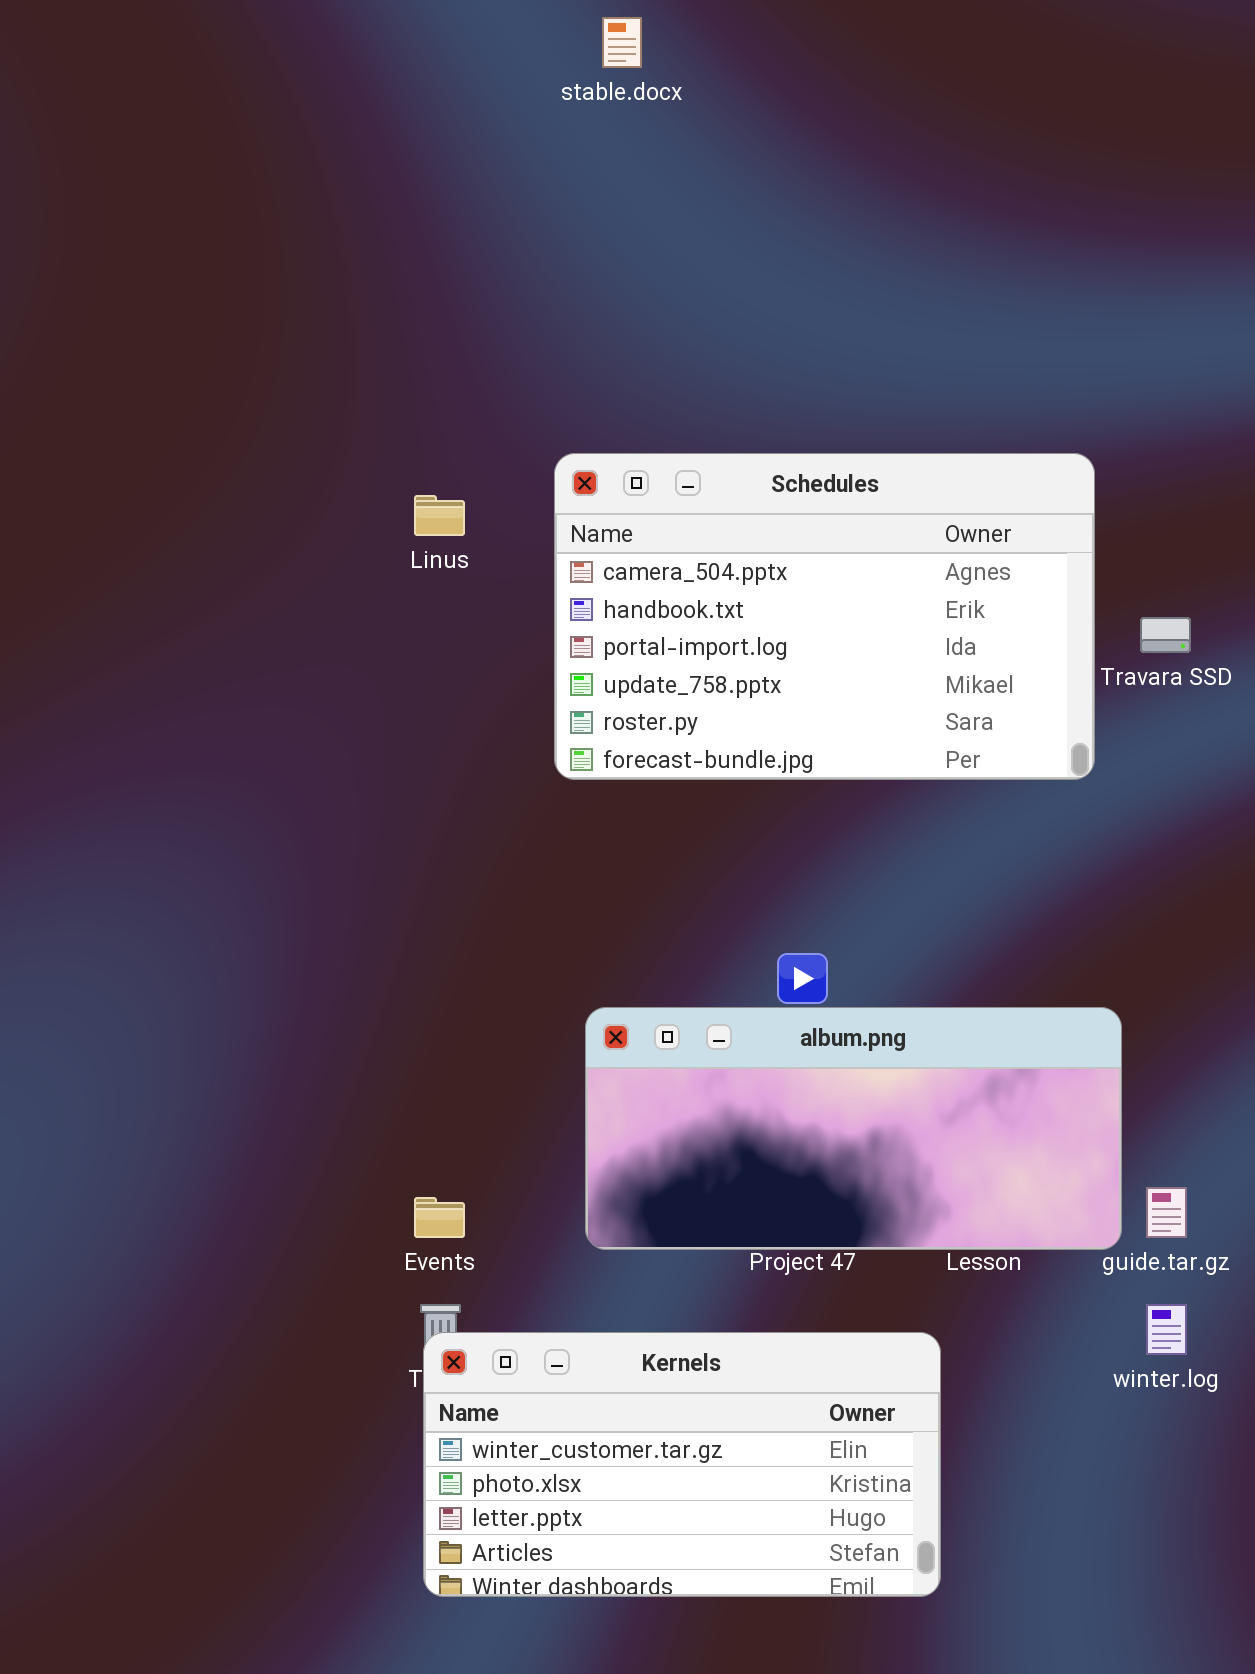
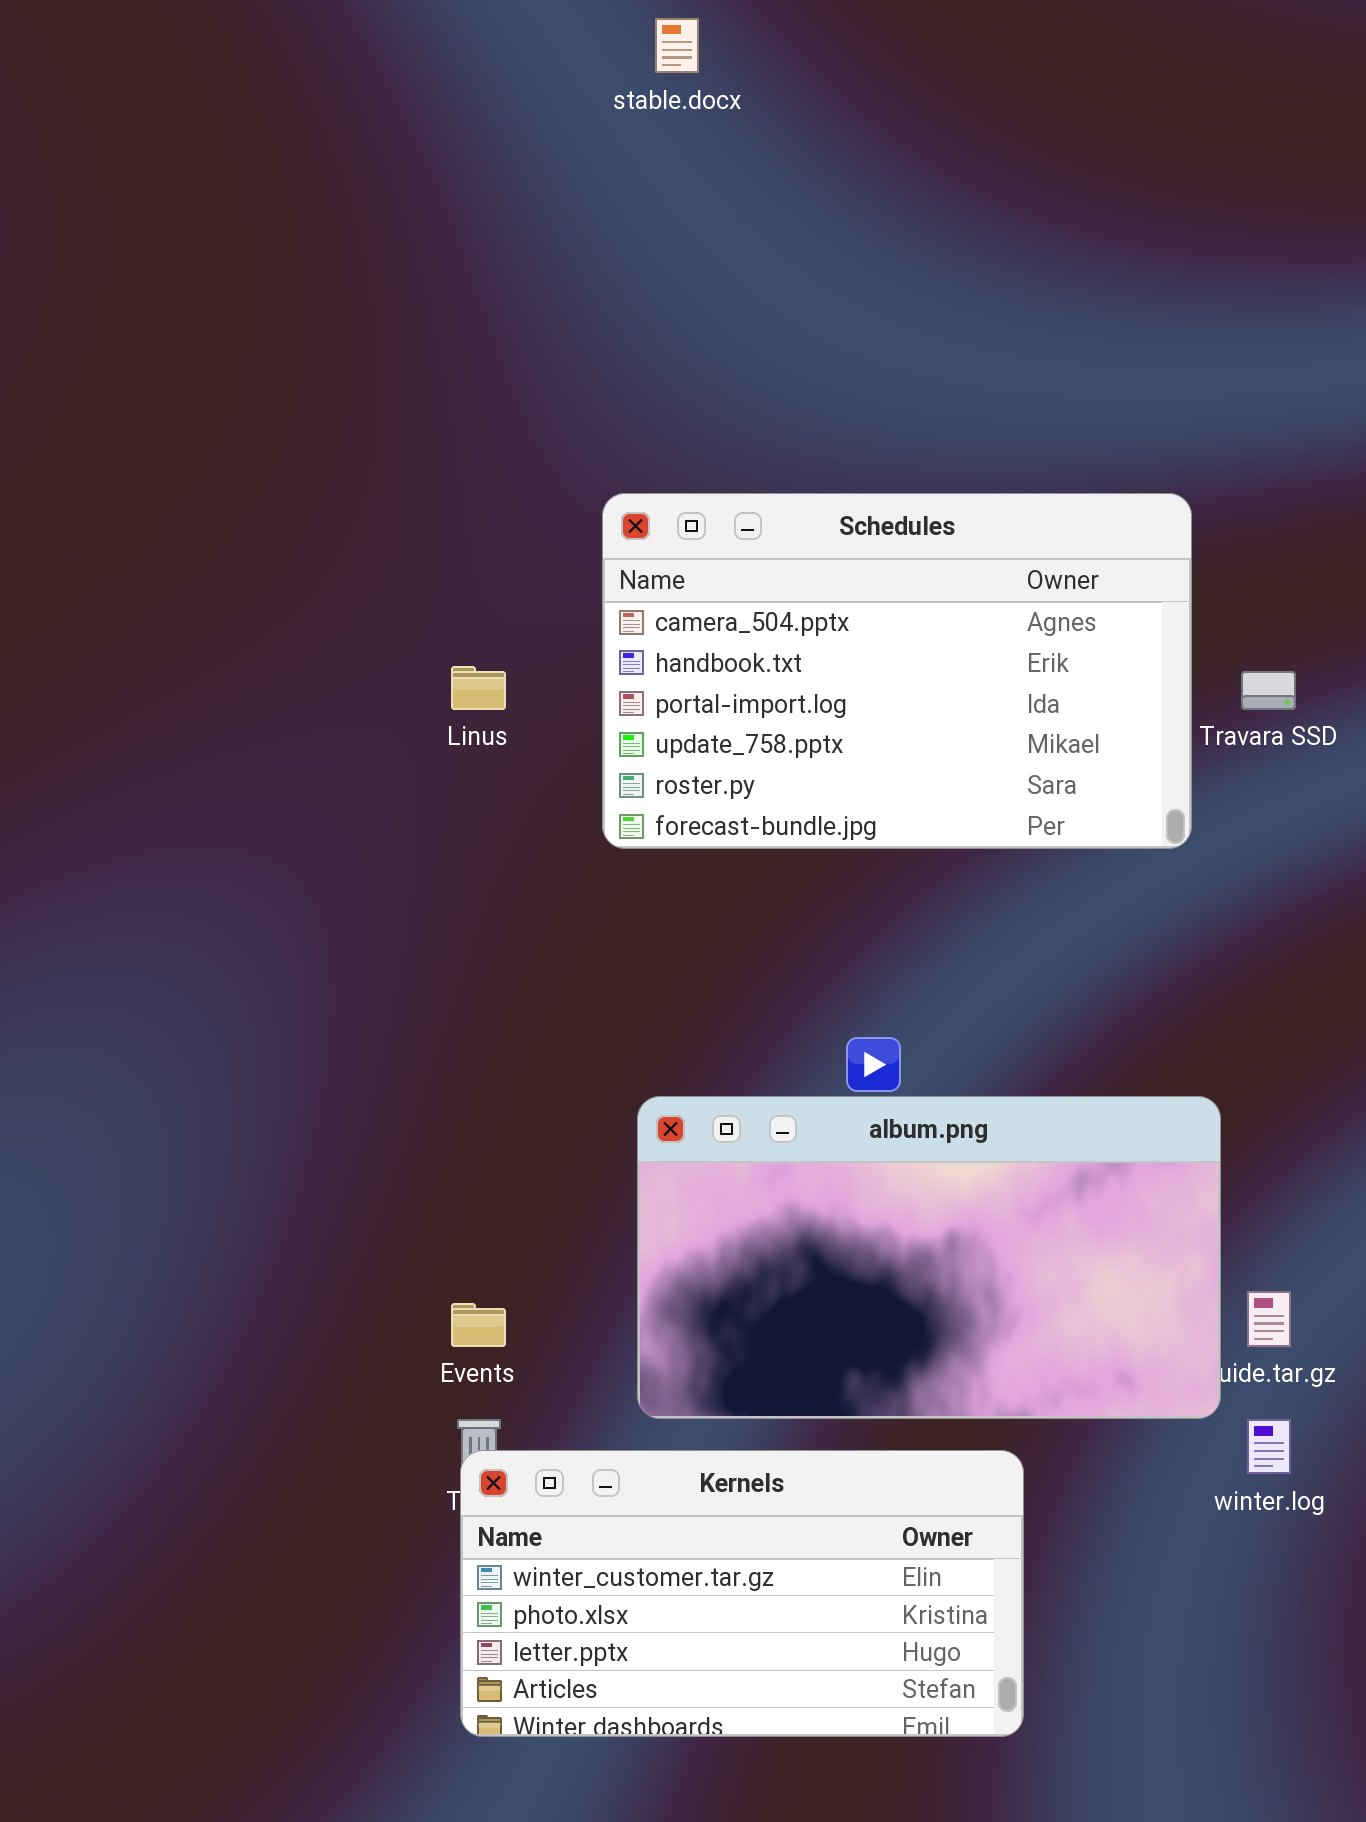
Linus: [414,495,465,536] -> [451,666,506,710], moved
album.png: [585,1007,1122,1250] -> [637,1096,1221,1419], resized

